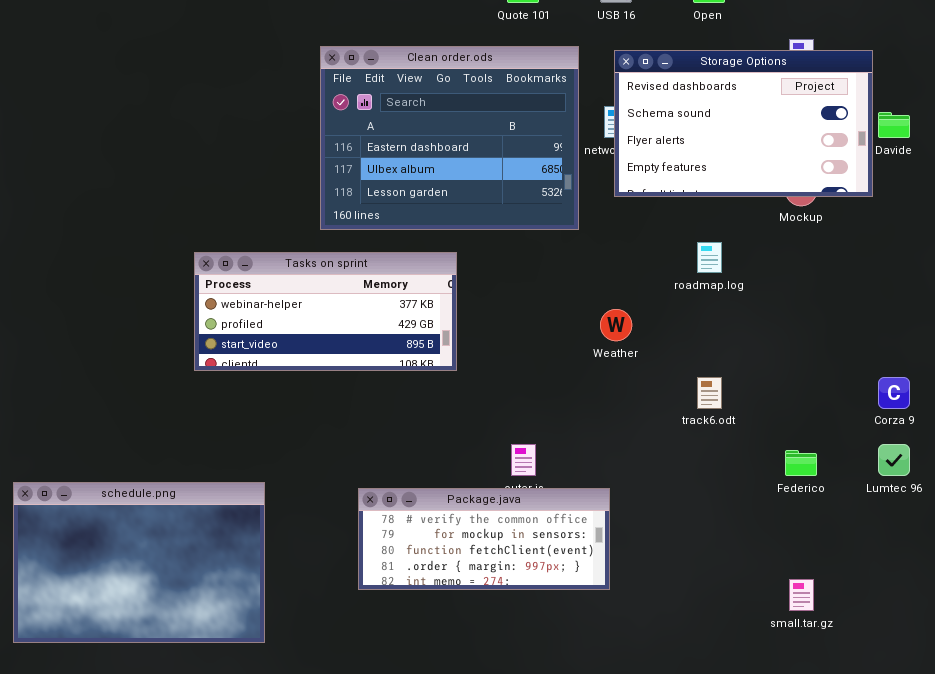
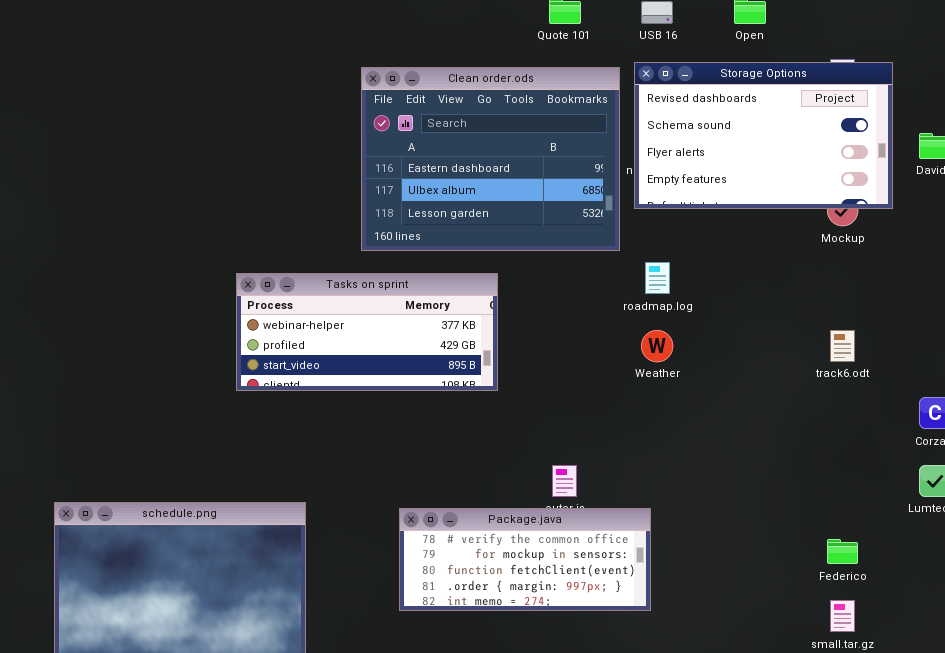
Storage Options: [614,50,873,197] -> [634,62,893,209], moved
roadmap.log: [697,242,722,273] -> [645,262,670,294], moved
track6.odt: [697,377,722,409] -> [830,330,855,362], moved
Federico: [785,450,817,476] -> [827,539,858,564], moved

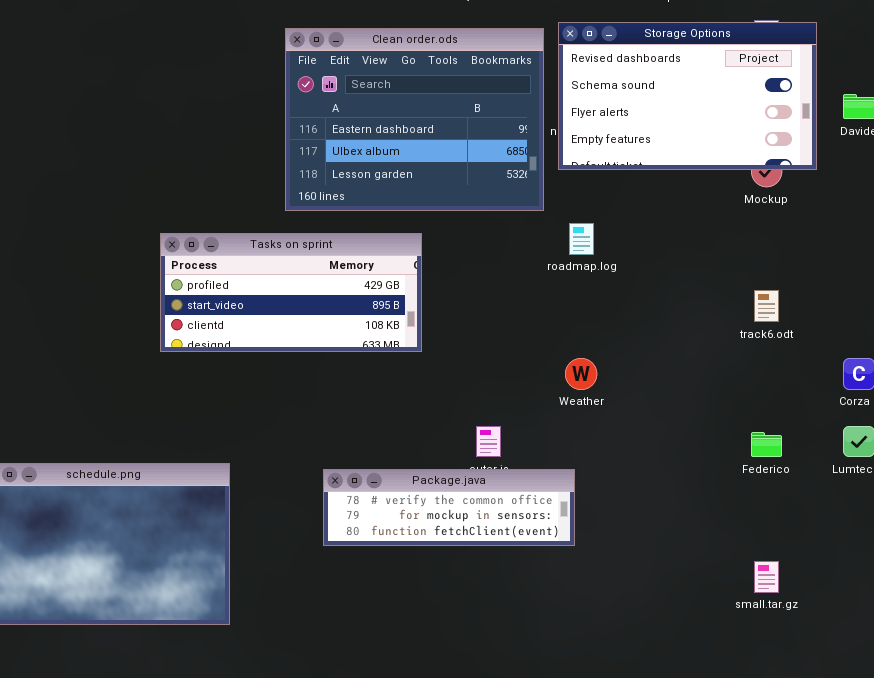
Tasks on sprint: [236,273,498,391] -> [160,233,422,352], scrolled down 1 row
Weather: [641,330,673,362] -> [565,358,597,390], moved
Package.java: [399,508,651,611] -> [323,469,575,546], resized
Federico: [827,539,858,564] -> [751,432,782,457], moved

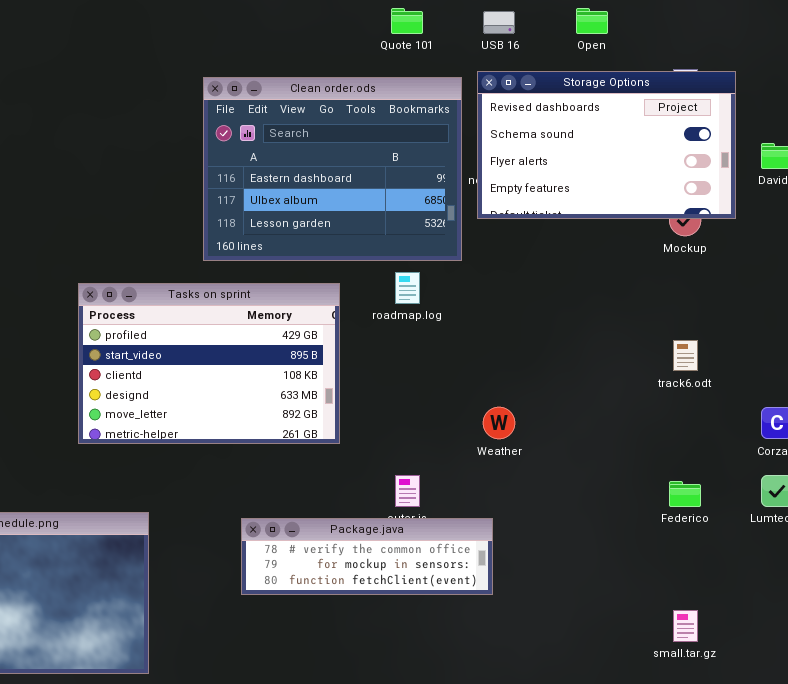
roadmap.log: [569,223,594,255] -> [395,272,420,304], moved
Tasks on sprint: [160,233,422,352] -> [78,283,340,444], resized

